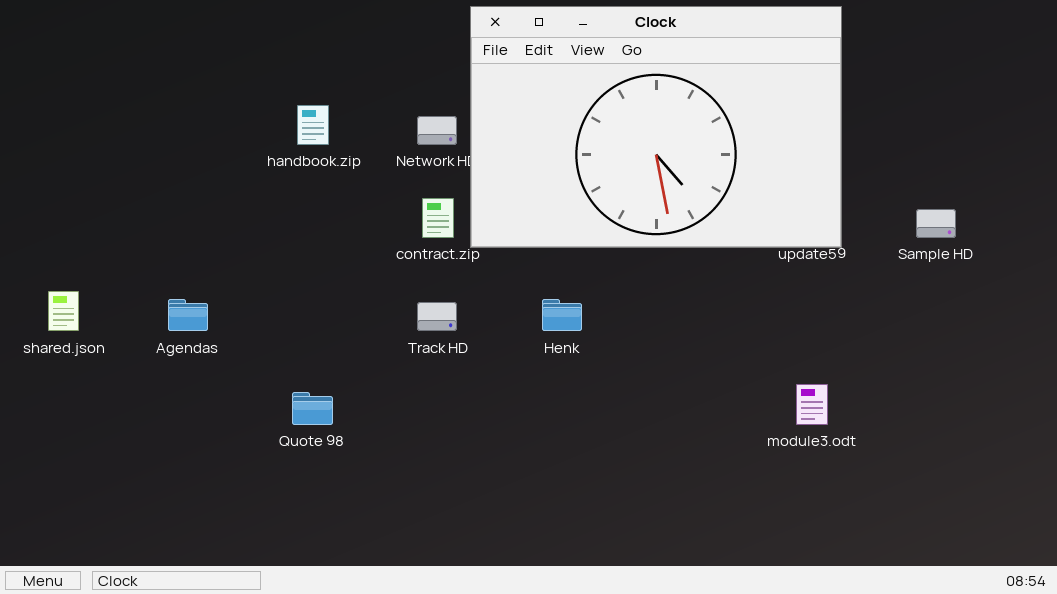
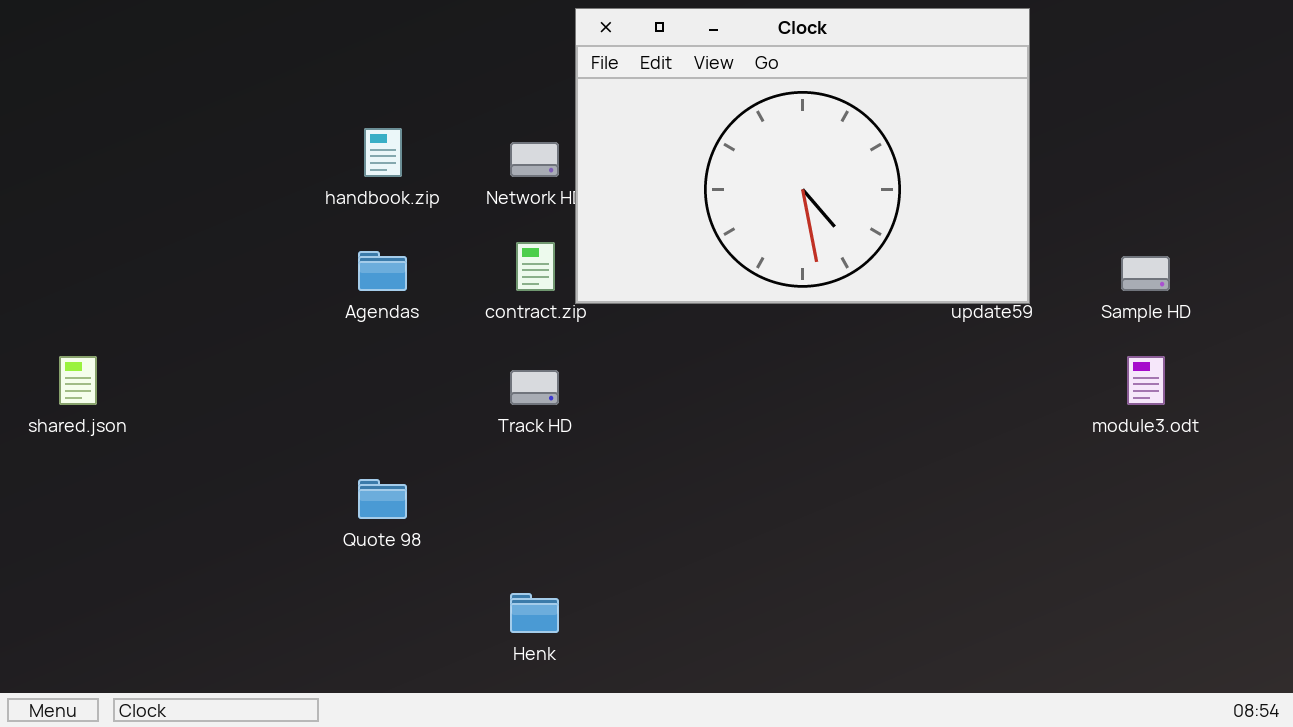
Agendas: [168,299,208,331] -> [358,251,407,291], moved
Henk: [542,299,582,331] -> [510,593,559,633], moved
module3.odt: [796,384,828,425] -> [1127,356,1165,405], moved

